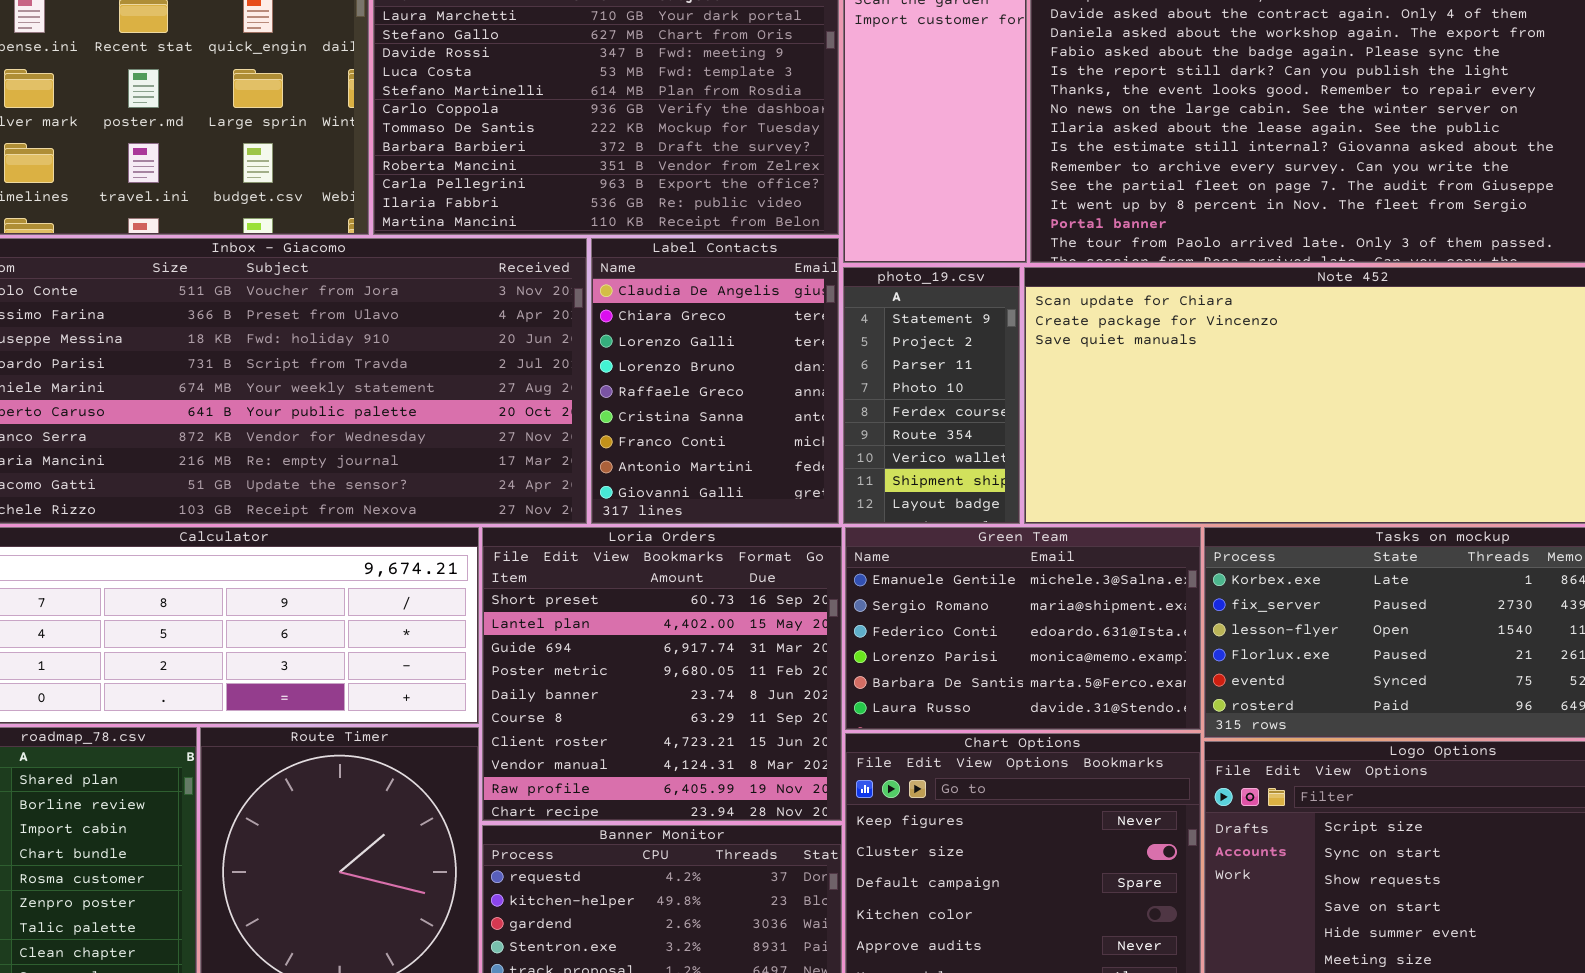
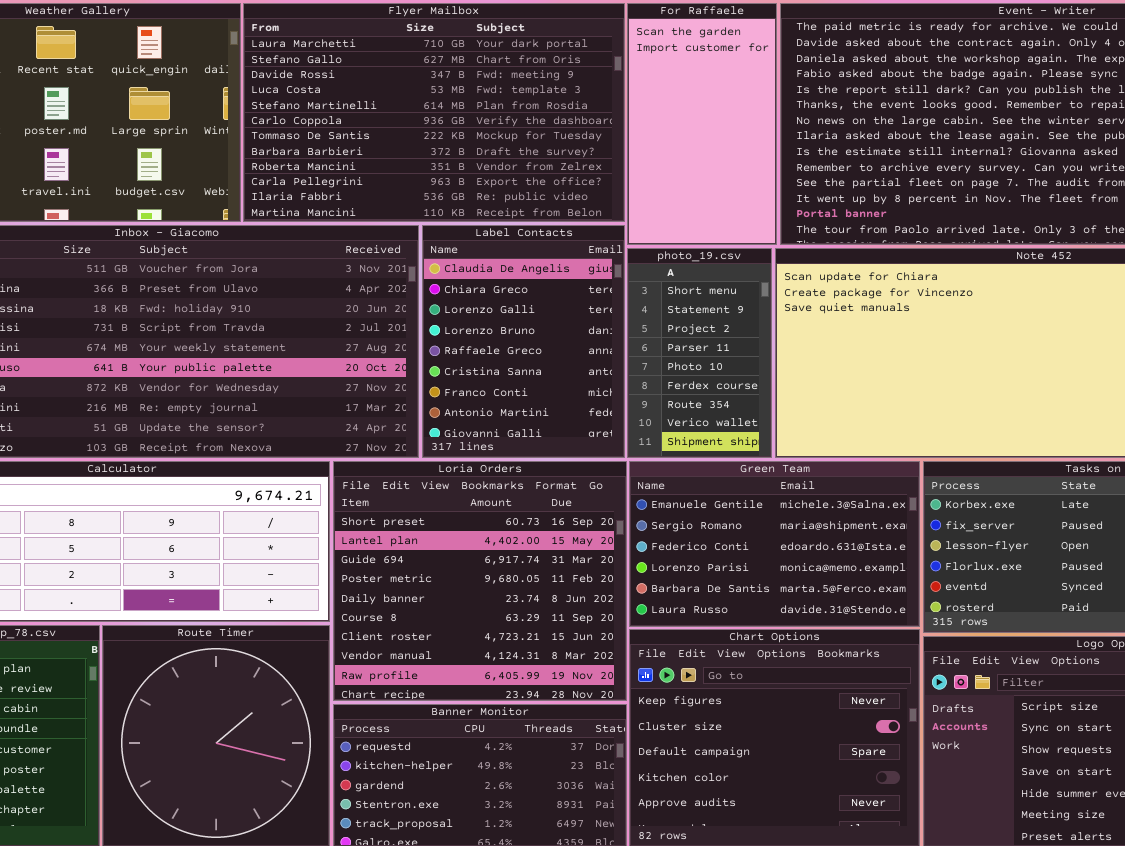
photo_19.csv: [843,267,1020,524] -> [627,248,772,458], scrolled up 1 row

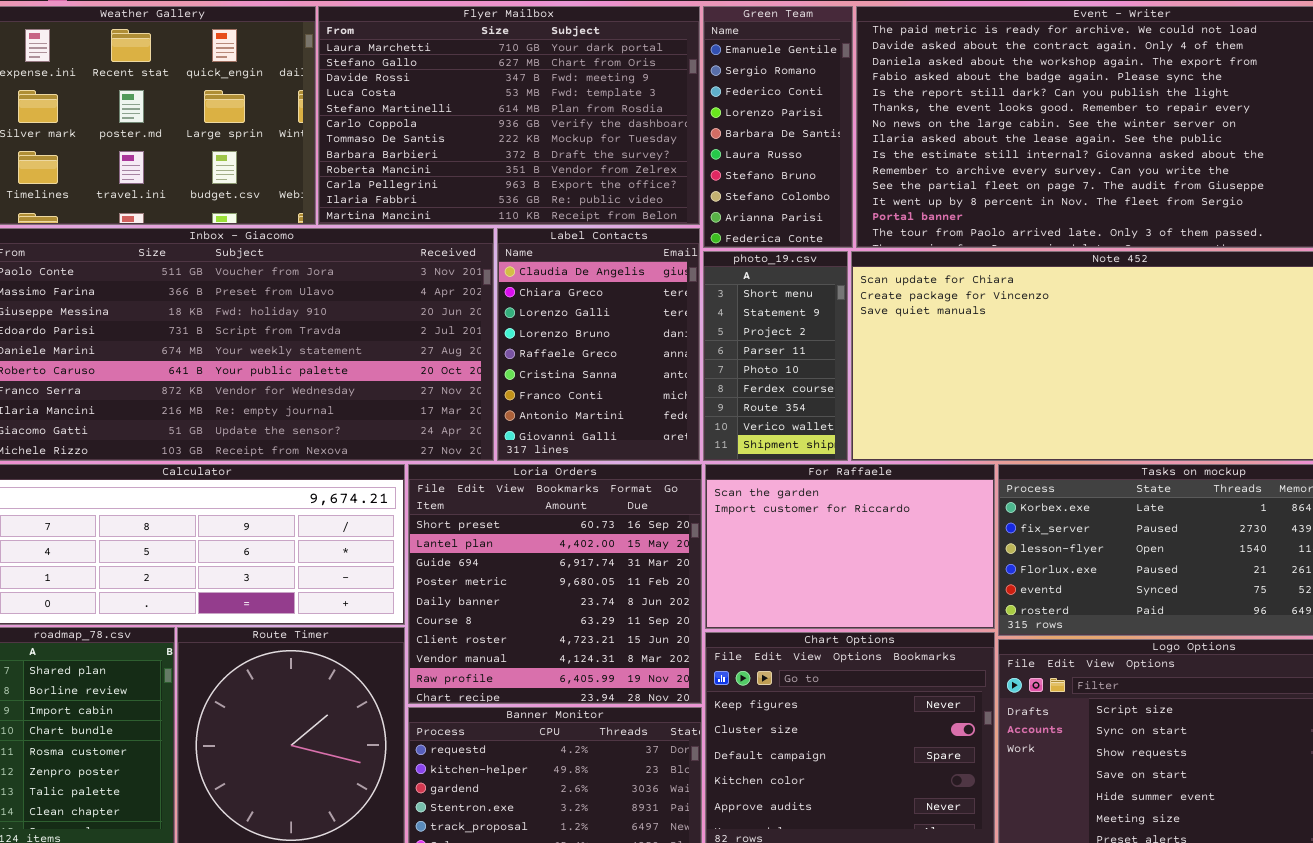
For Raffaele: [627,3,777,245] -> [705,464,995,629], moved, resized
Green Team: [629,461,920,627] -> [703,6,853,248], moved, resized

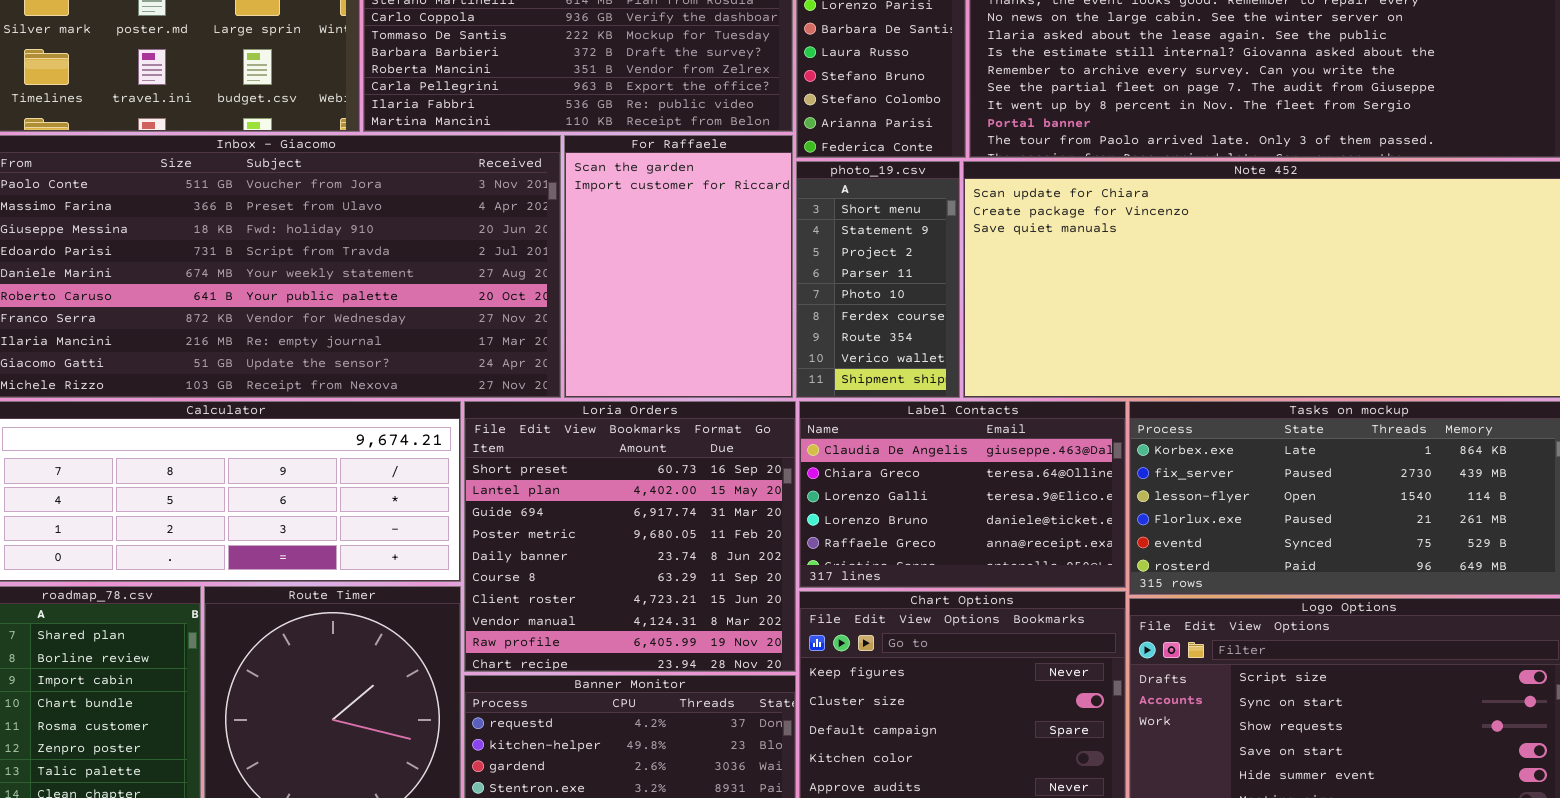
Label Contacts: [497,228,700,461] -> [799,401,1126,588], moved, resized
For Raffaele: [705,464,995,629] -> [564,135,793,398], moved, resized

